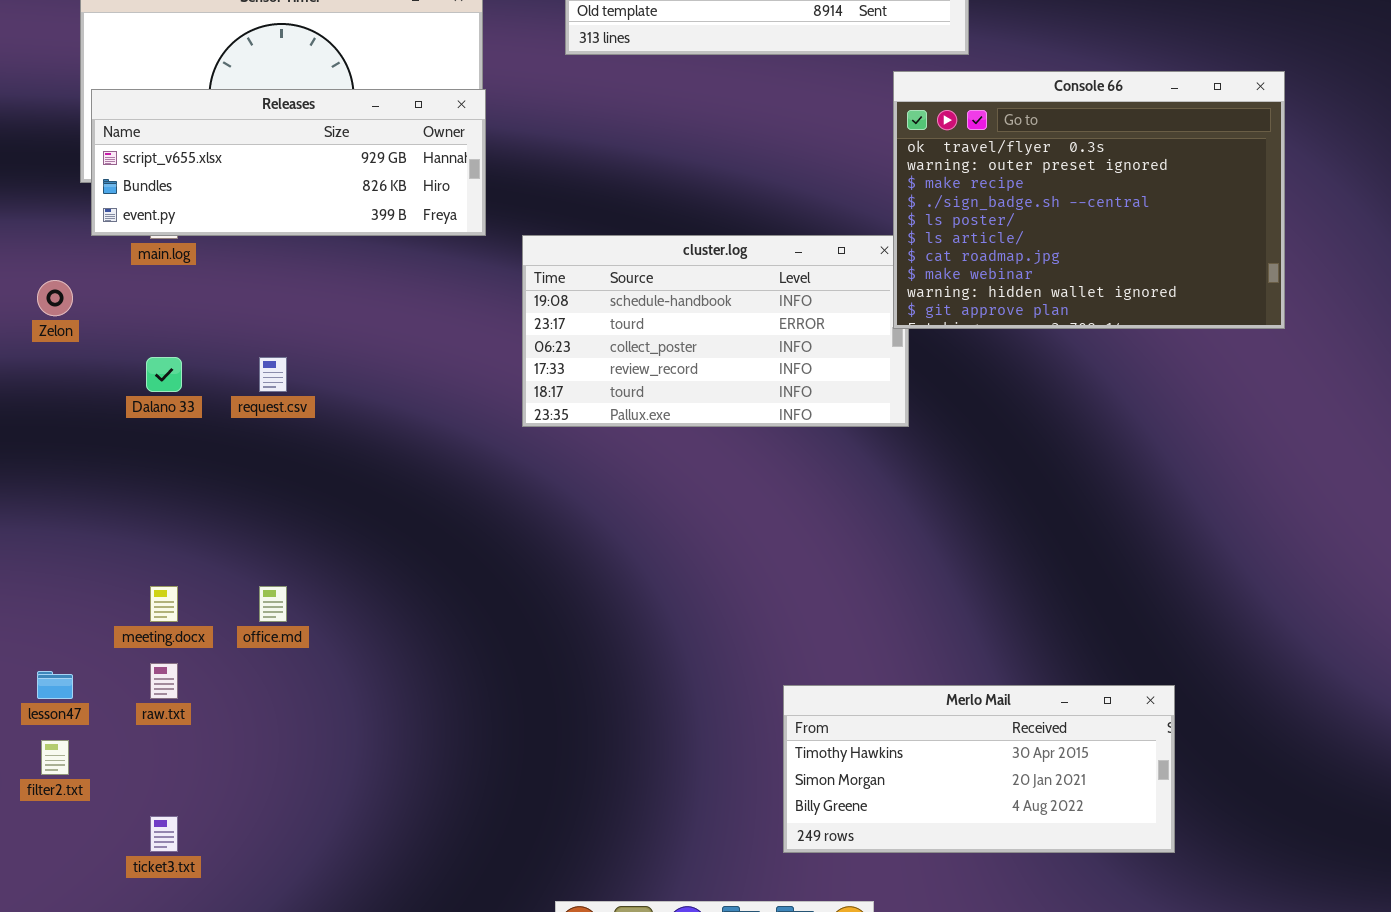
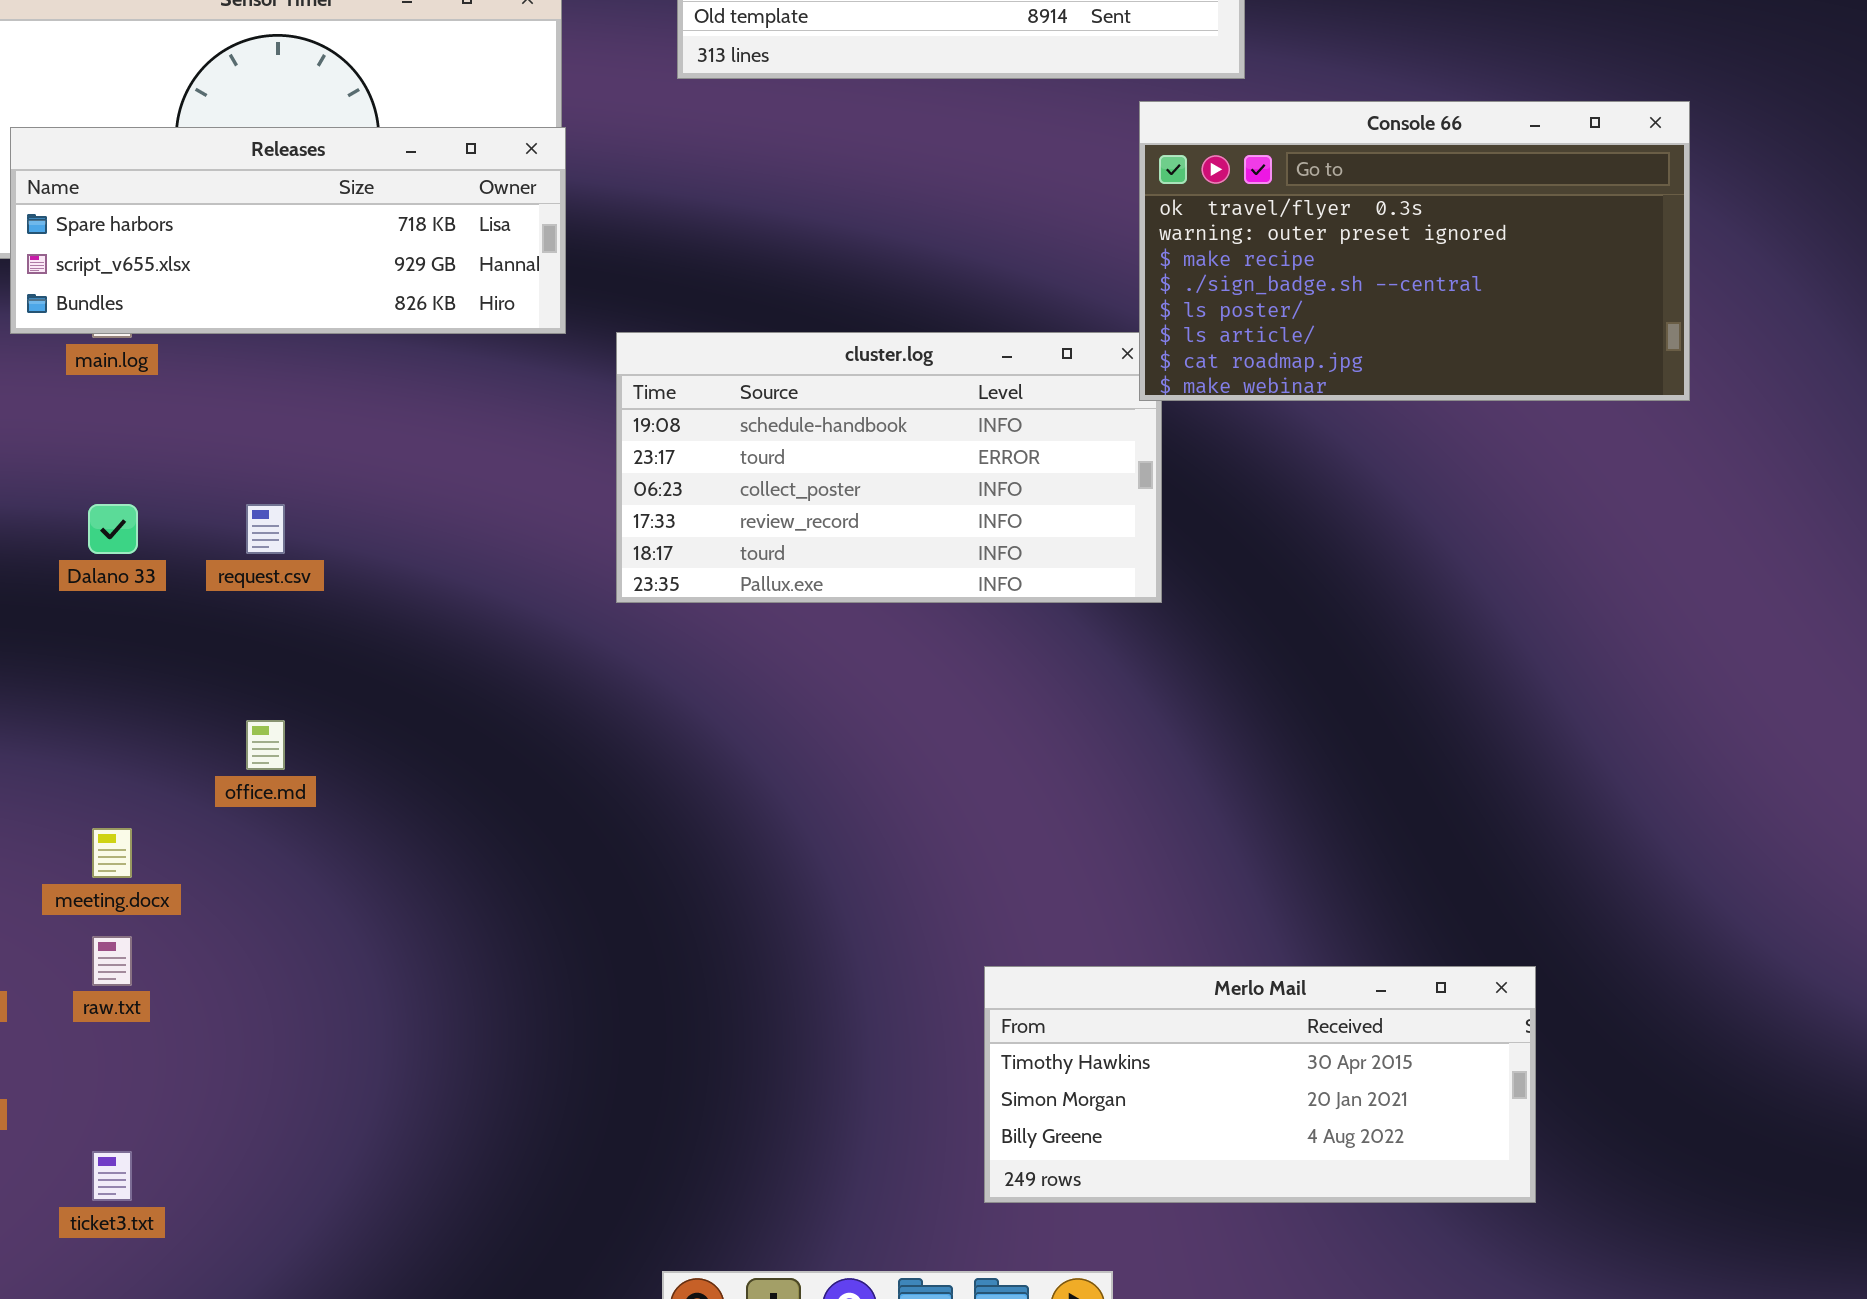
Console 66: [893,71,1285,329] -> [1139,101,1690,401], resized
Releases: [91,89,486,236] -> [10,127,566,334], scrolled up 1 row
office.md: [259,586,287,622] -> [246,720,285,770], moved

